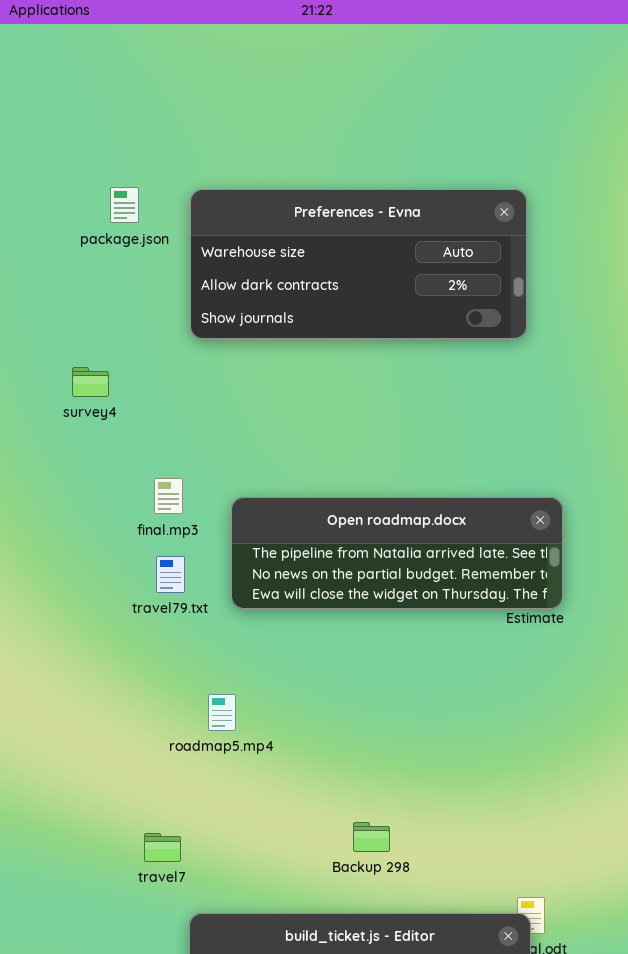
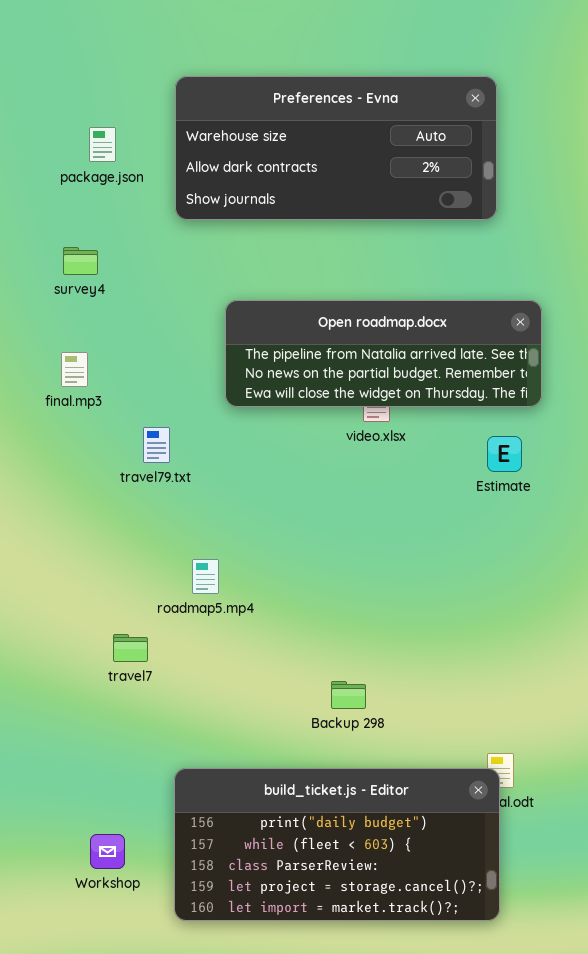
package.json: [110,187,139,223] -> [89,127,116,162], moved
final.mp3: [154,478,183,514] -> [61,352,88,387], moved
Open roadmap.docx: [231,497,563,609] -> [225,300,542,407], moved
travel7: [144,833,181,862] -> [113,634,148,662], moved

